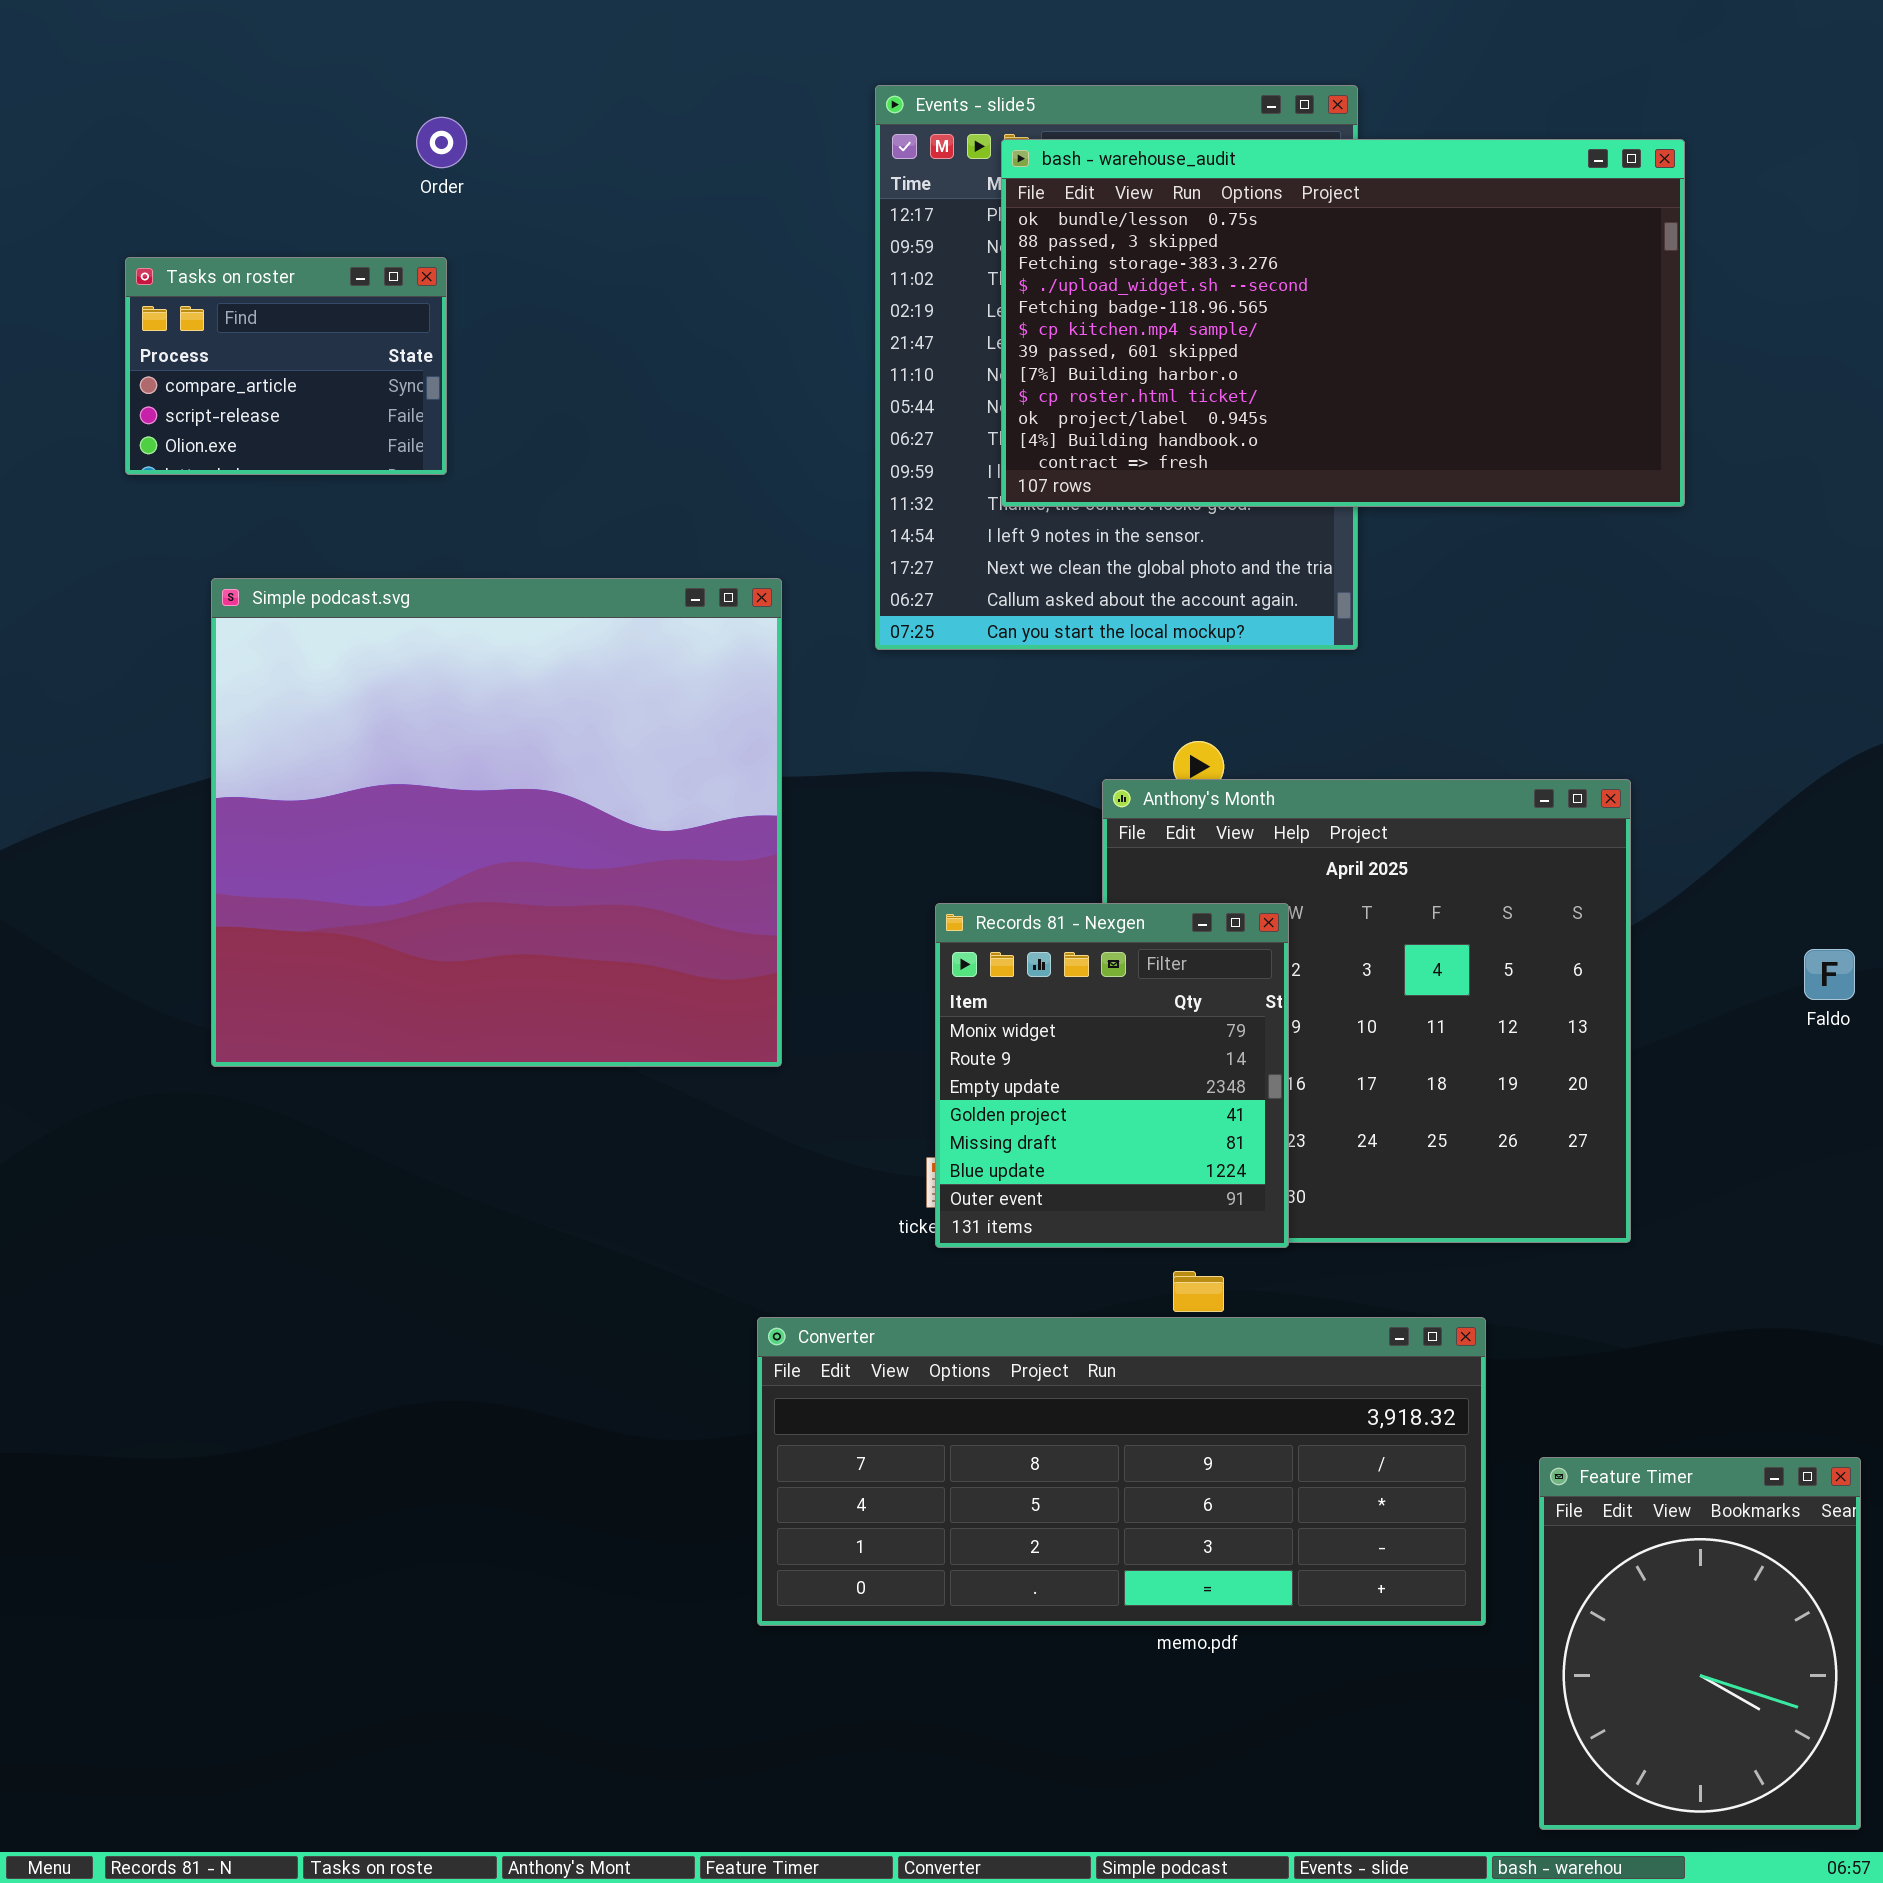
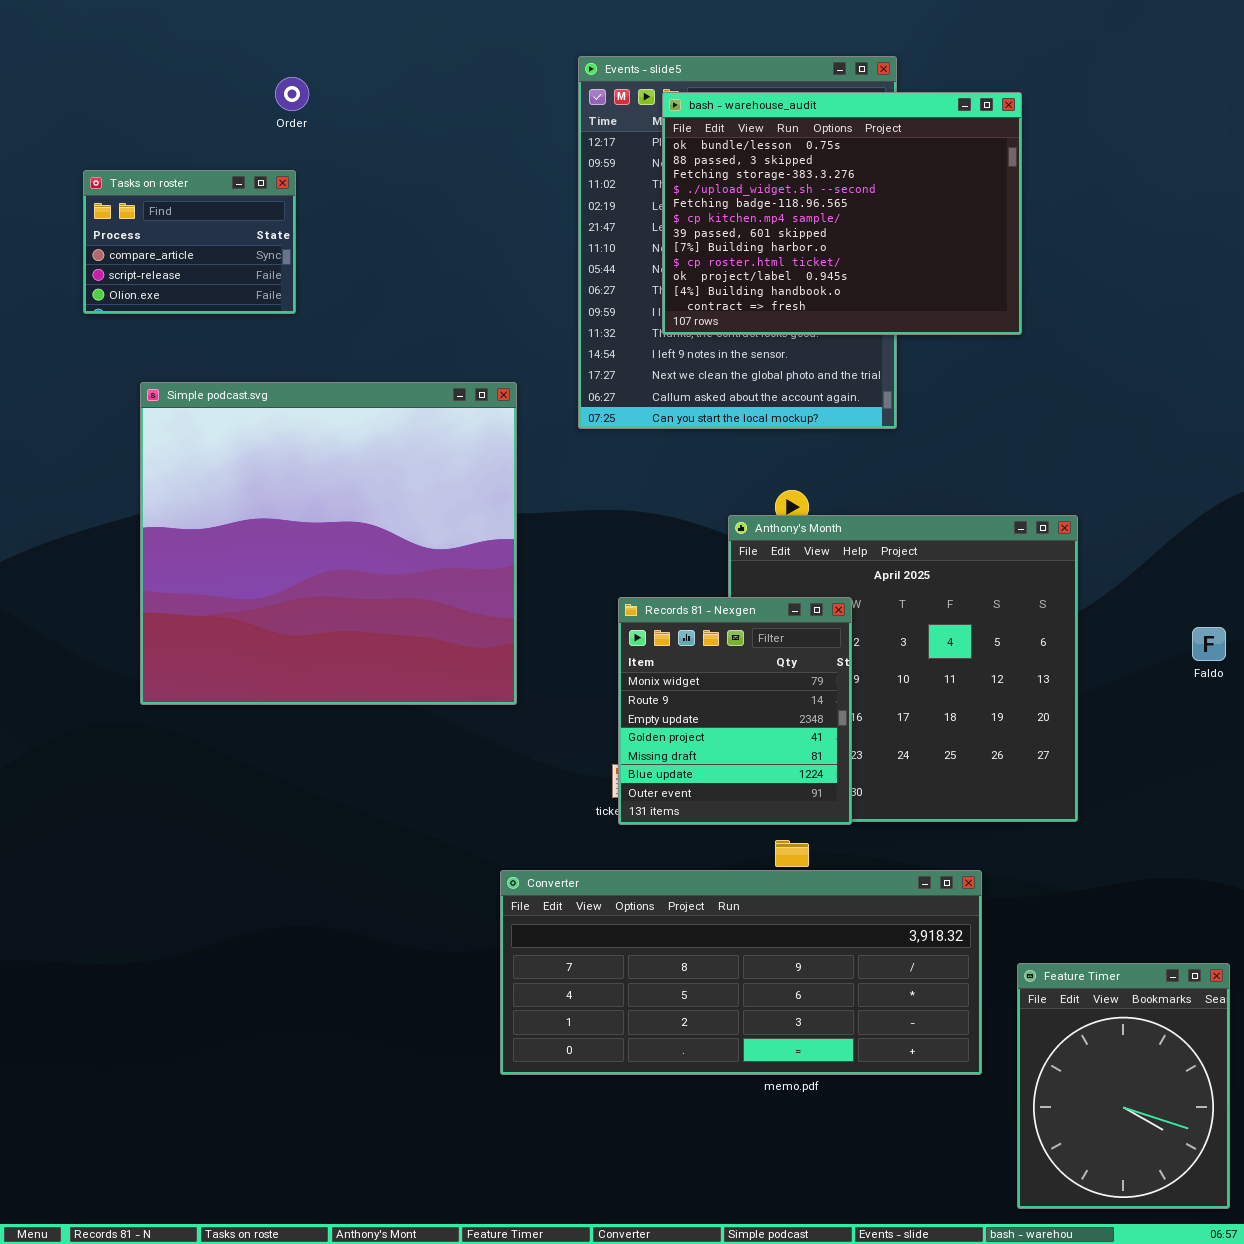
bash - warehouse_audit: [1001,139,1685,507] -> [662,92,1022,335], resized

